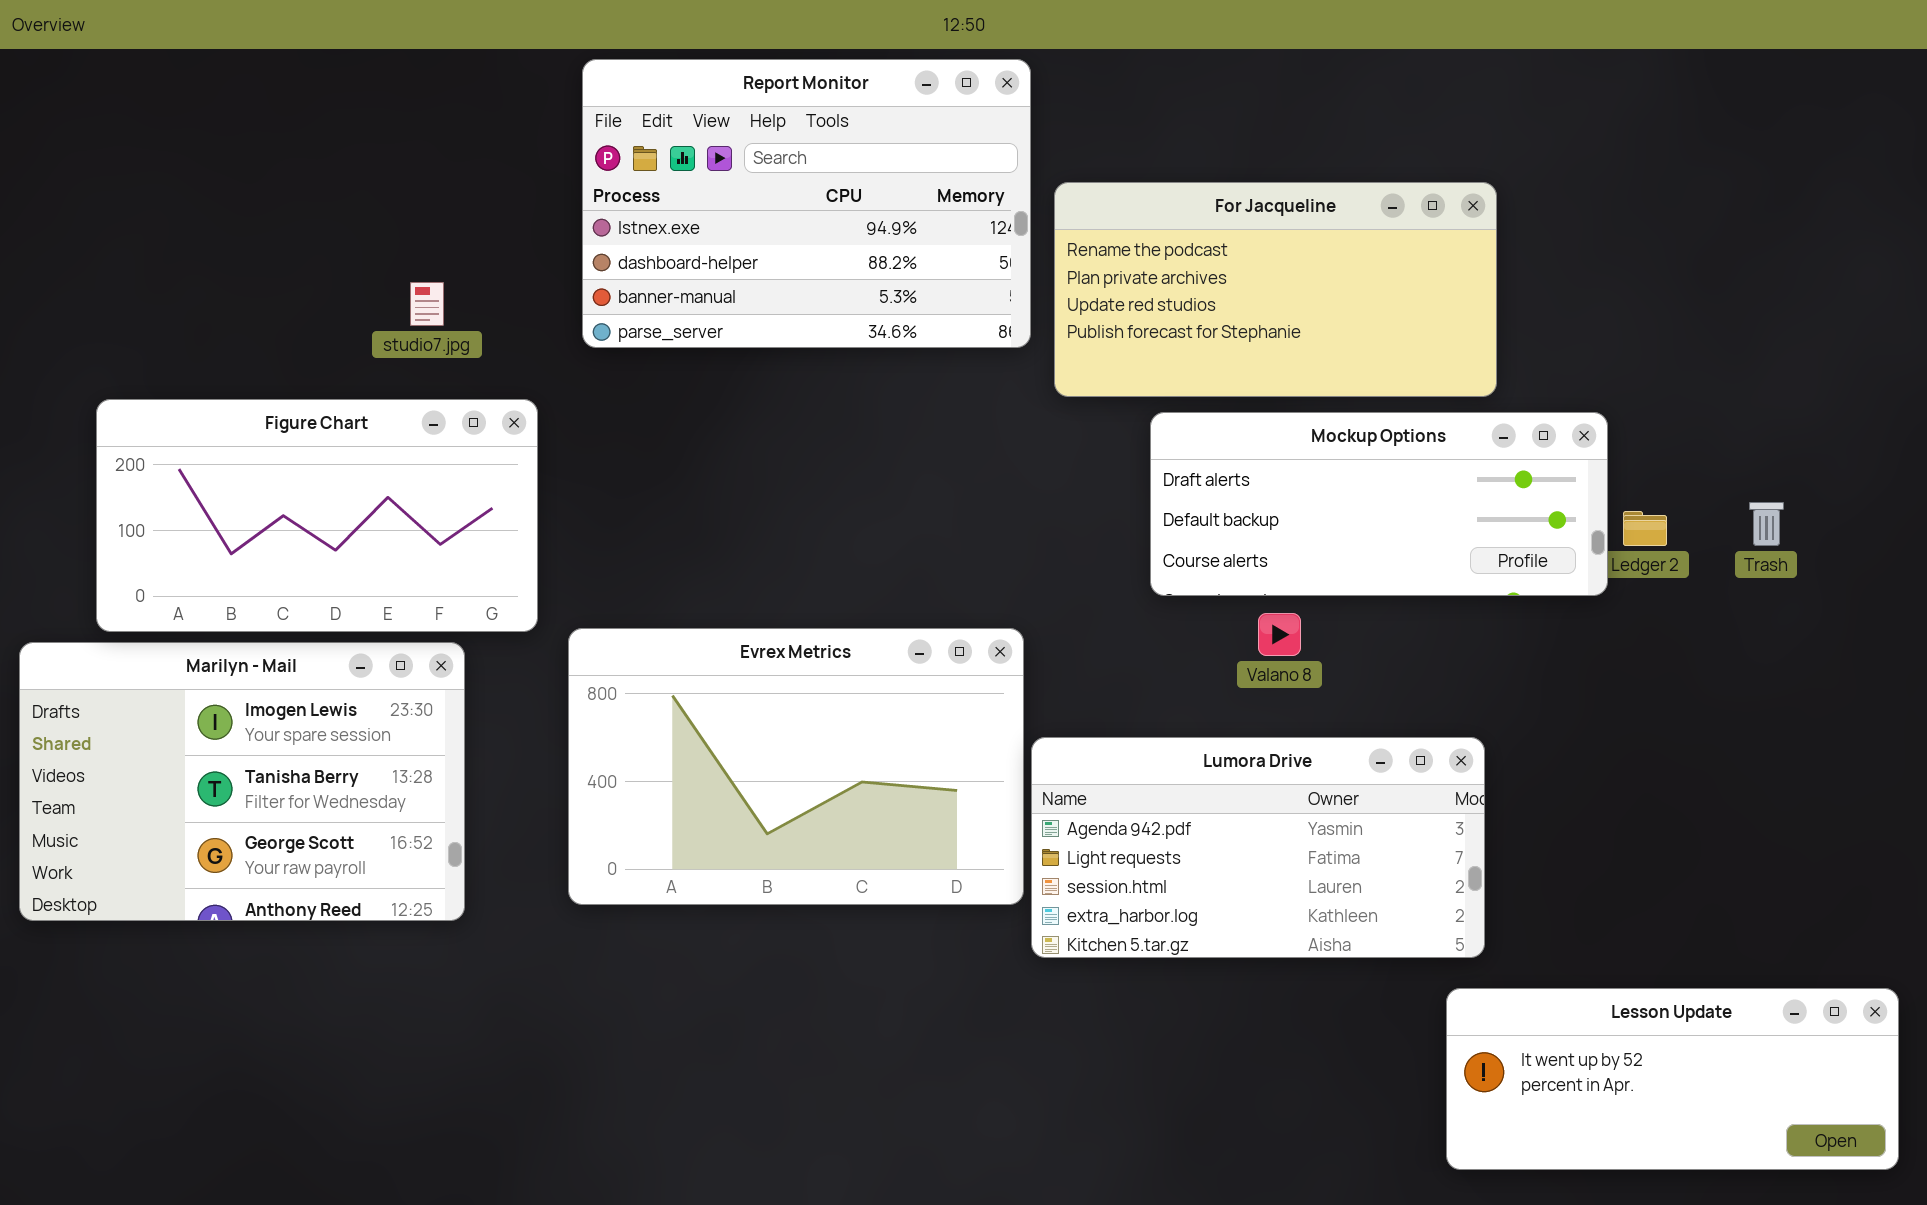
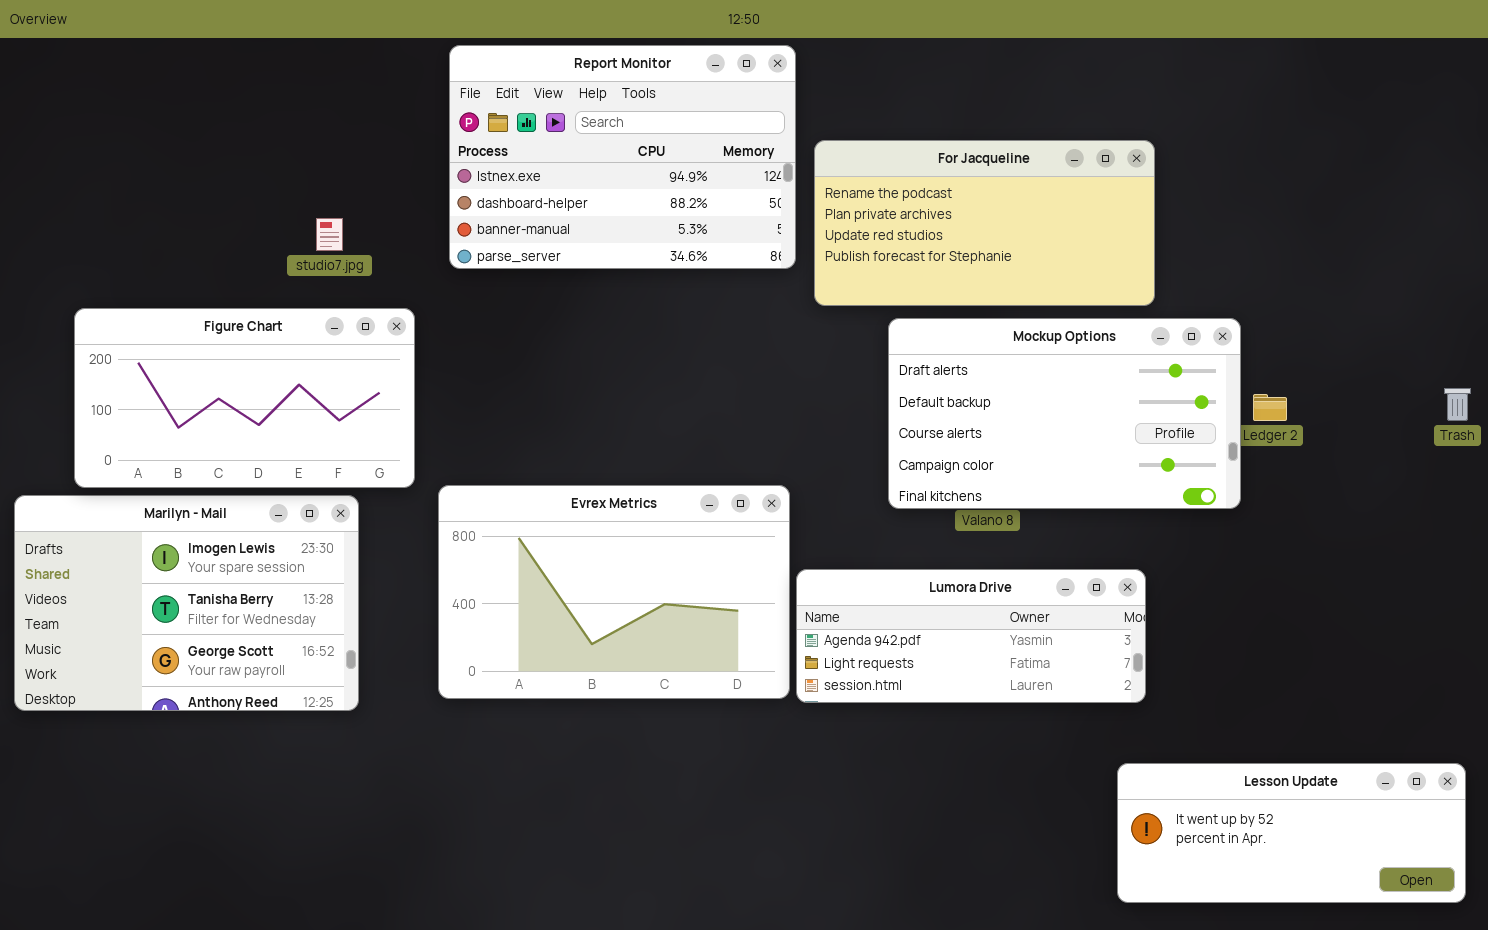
Mockup Options: [1150,412,1608,596] -> [888,318,1241,509], resized
Trash: [1749,502,1784,546] -> [1444,388,1471,421], moved
Lumora Drive: [1031,737,1485,958] -> [796,569,1146,703], resized

